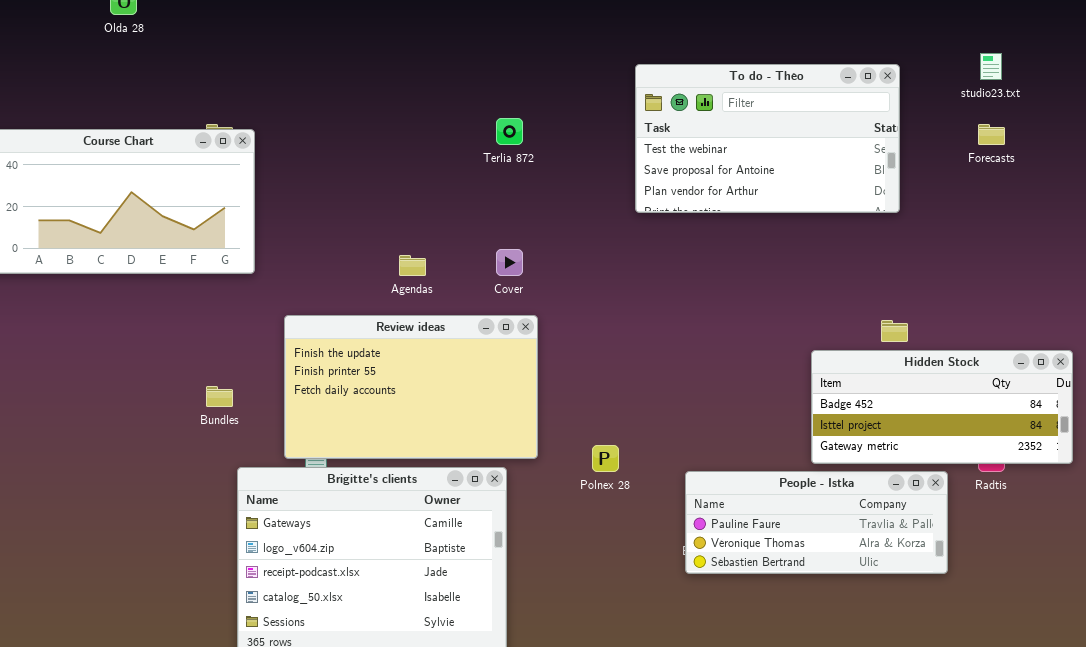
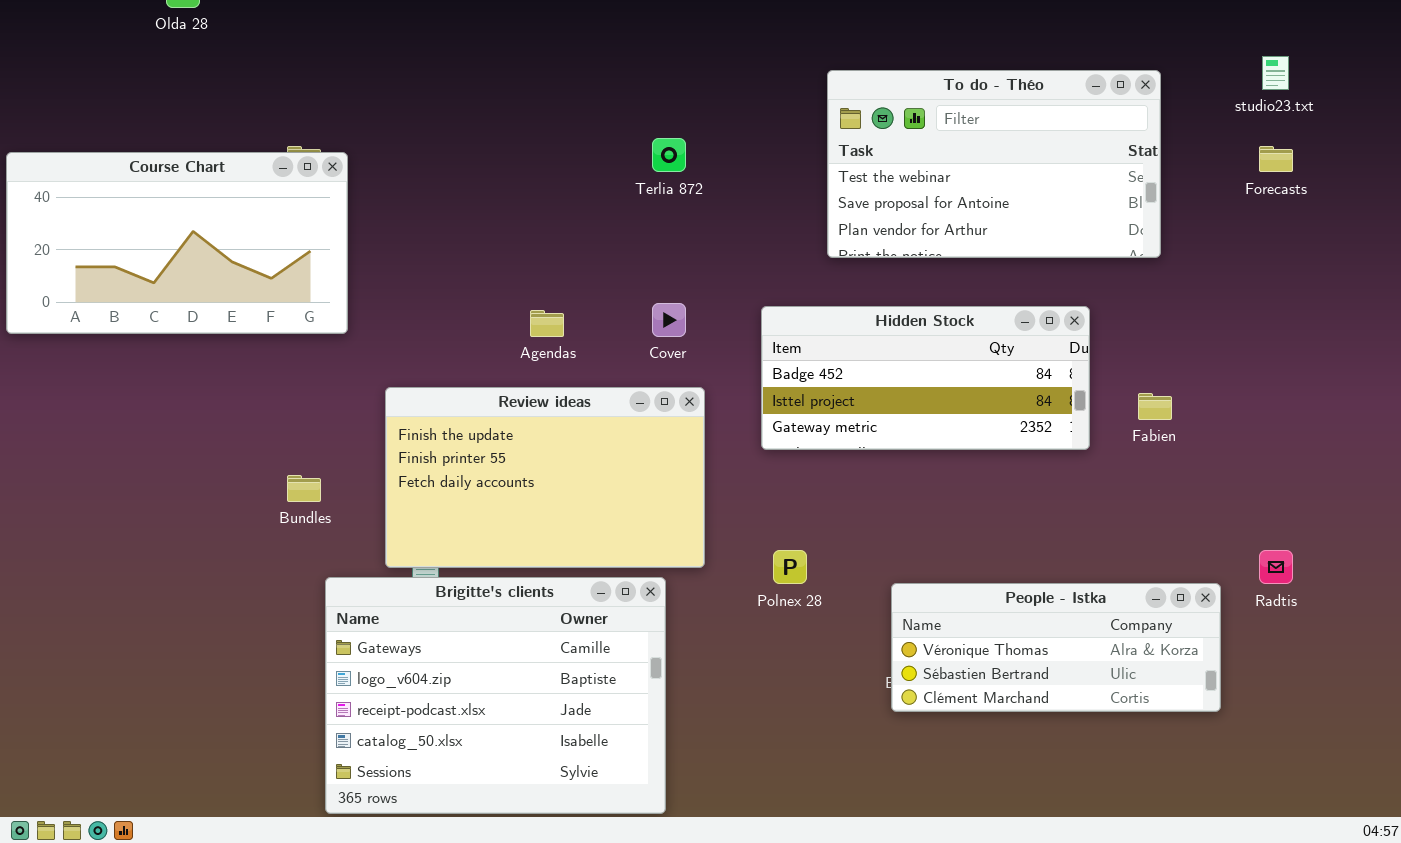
Hidden Stock: [811,350,1073,464] -> [761,306,1090,450], moved
People - Istka: [685,471,948,574] -> [891,583,1221,712], scrolled down 1 row

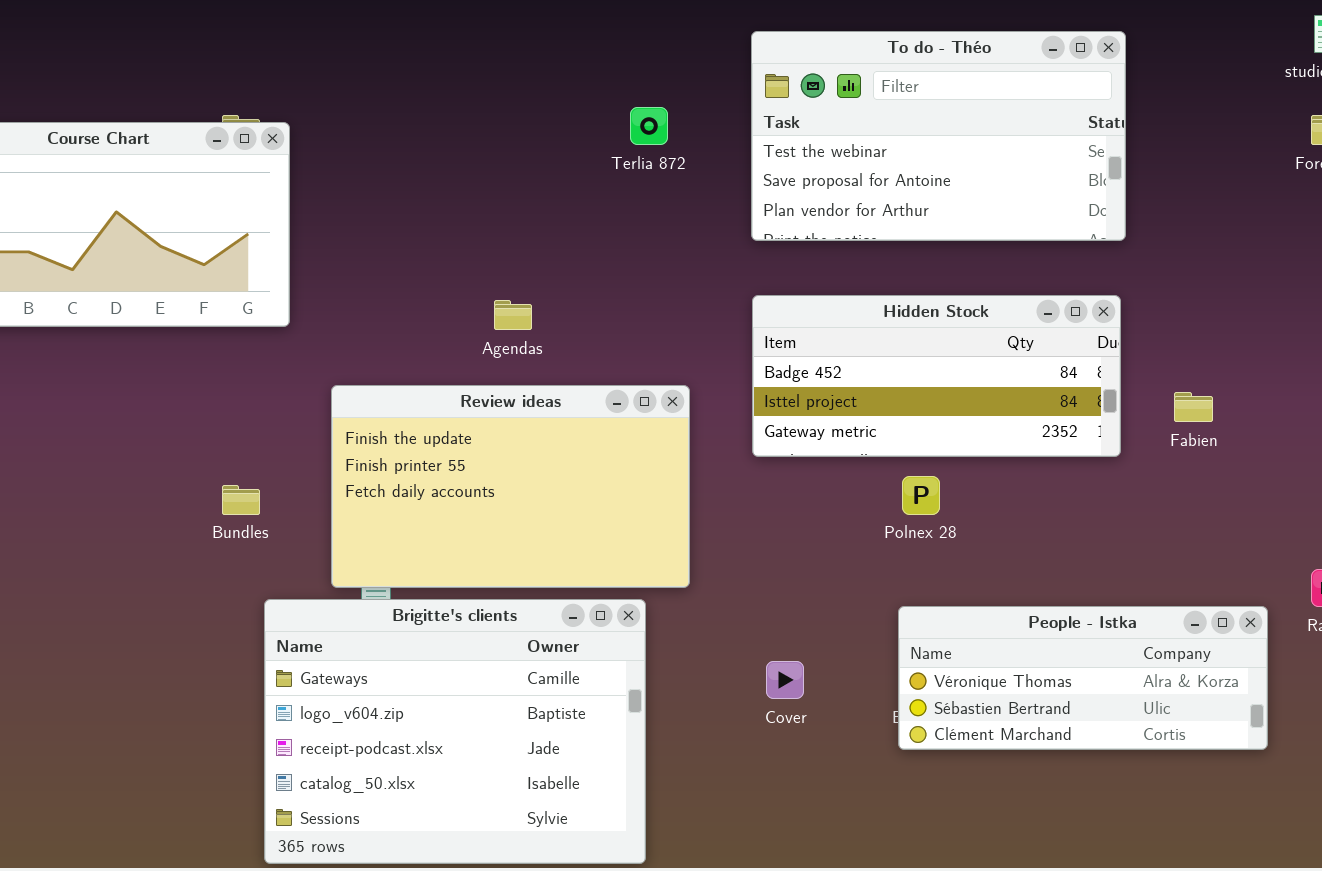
To do - Théo: [827,70,1161,258] -> [751,31,1126,241], moved
Cover: [652,303,686,337] -> [766,661,804,699], moved
Polnex 28: [773,550,807,584] -> [902,476,940,515], moved

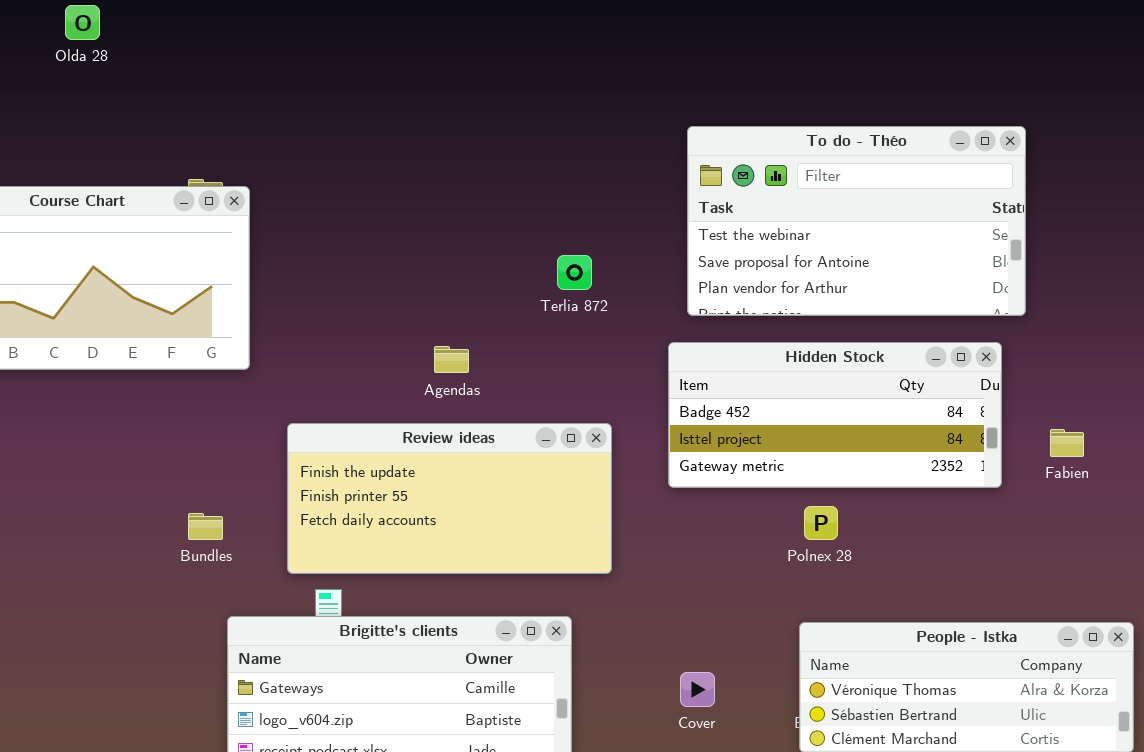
To do - Théo: [751,31,1126,241] -> [687,126,1026,316], moved
Terlia 872: [630,107,668,145] -> [557,255,592,290], moved
Review ideas: [331,385,690,588] -> [287,423,612,574], resized

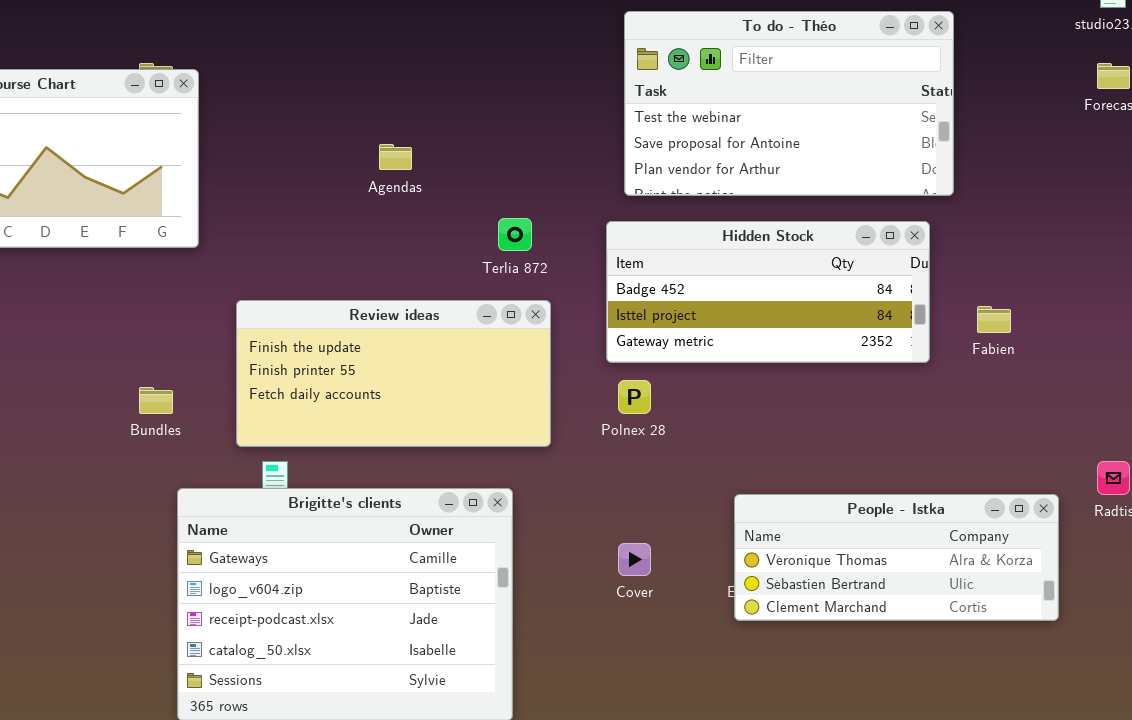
Terlia 872: [557,255,592,290] -> [498,218,532,251], moved
Agendas: [434,346,469,373] -> [379,144,412,170], moved
Polnex 28: [804,506,838,540] -> [618,380,651,414], moved

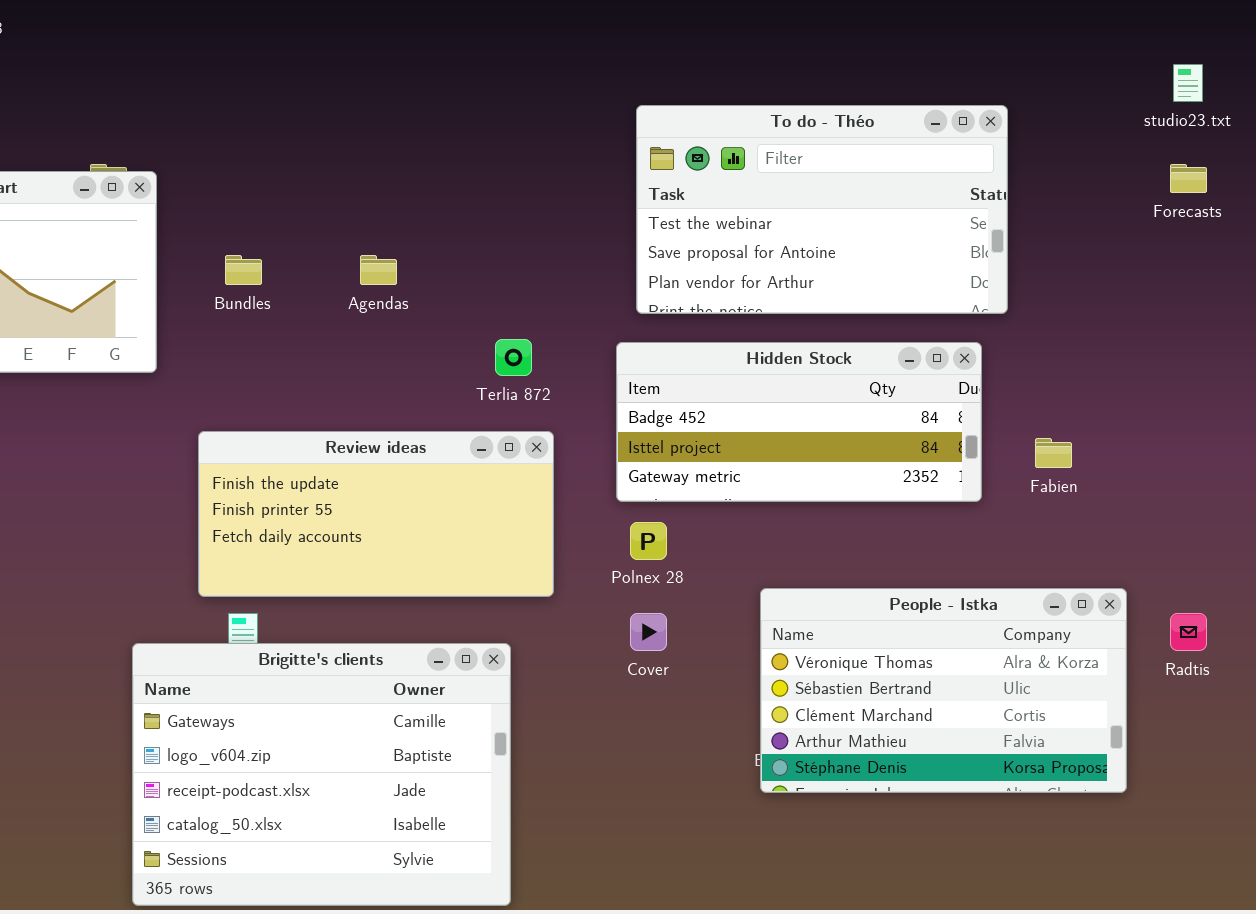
Bundles: [139,387,173,414] -> [225,255,262,285], moved
People - Istka: [734,494,1059,621] -> [760,588,1127,793], resized
Cover: [618,543,651,576] -> [630,613,667,651], moved

